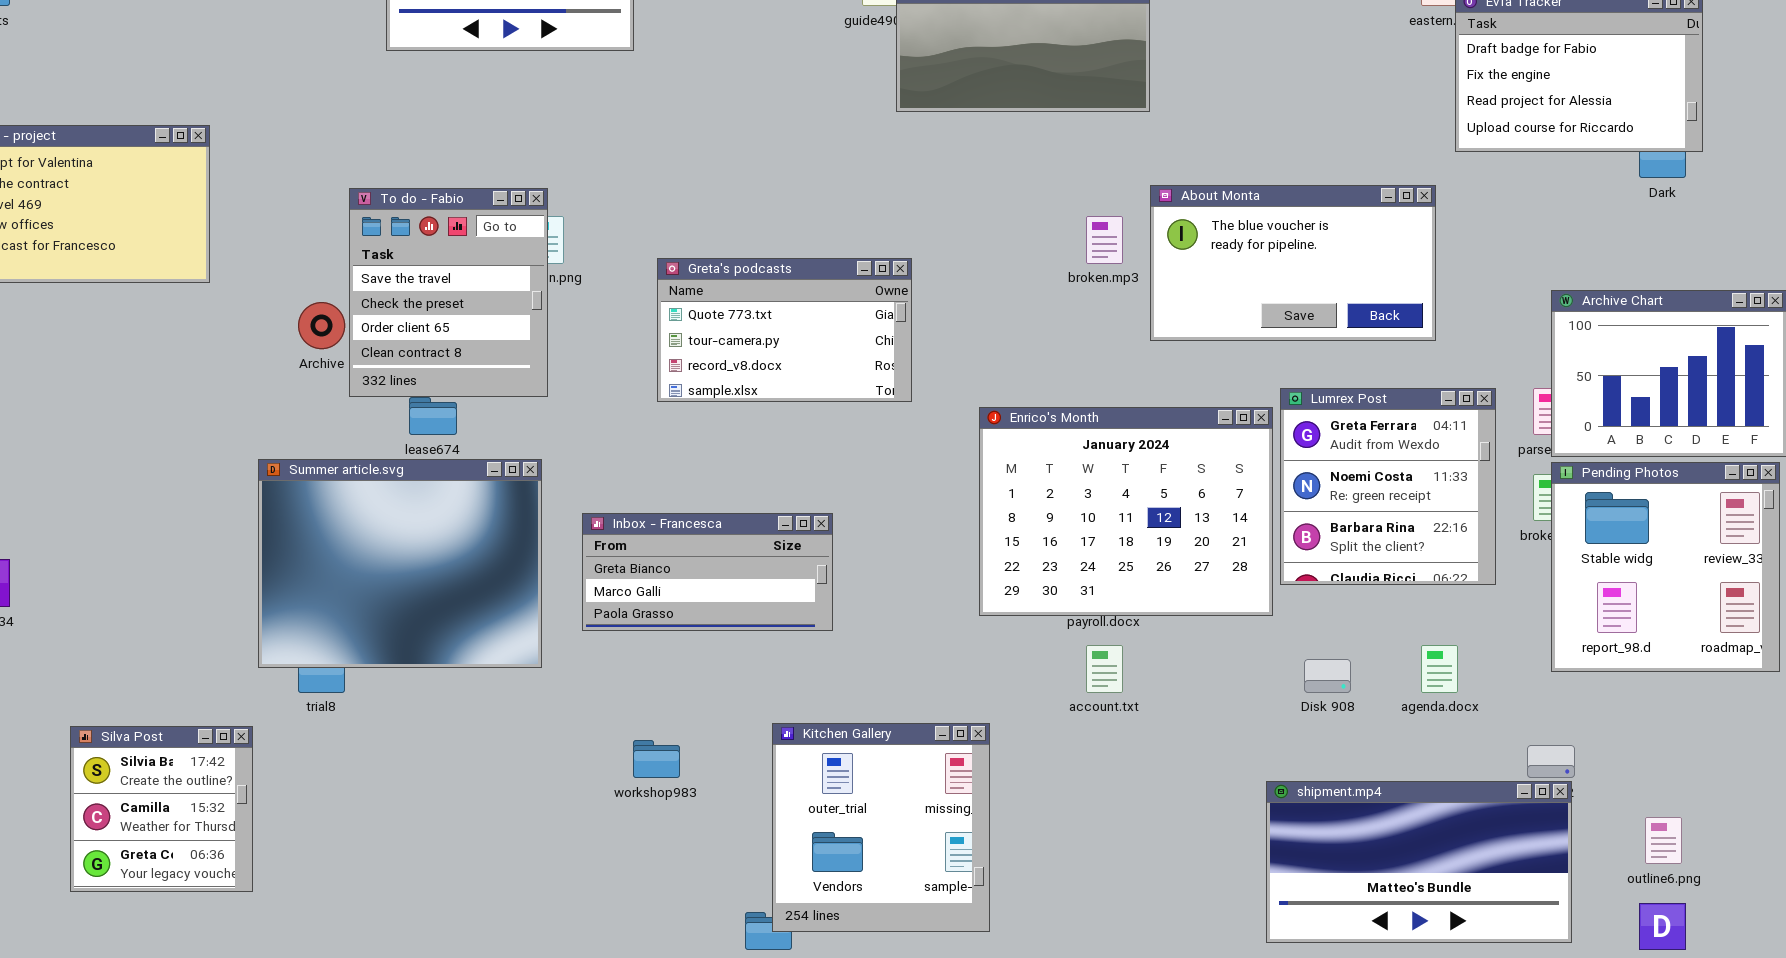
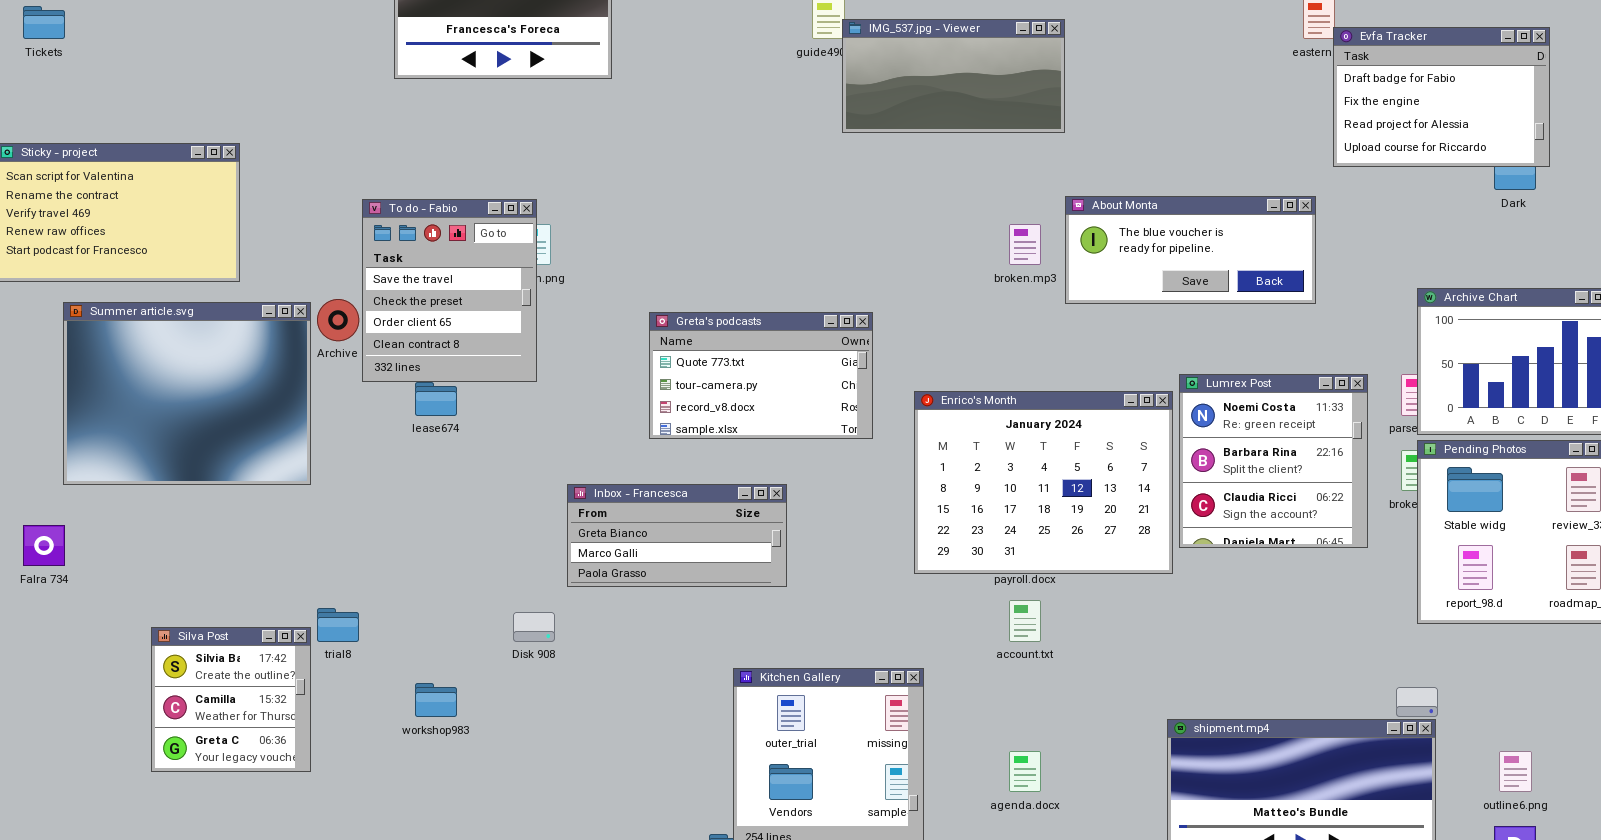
About Monta: [1150,185,1436,341] -> [1065,196,1316,304], resized
Greta's podcasts: [657,258,912,402] -> [649,312,873,439], moved
Lumrex Post: [1280,388,1496,585] -> [1179,374,1368,548], scrolled down 1 row
Summer article.svg: [258,459,542,668] -> [63,302,311,485], moved
agenda.docx: [1421,645,1458,693] -> [1009,751,1041,792], moved
Disk 908: [1304,659,1351,693] -> [513,612,555,642], moved
Silva Post: [70,726,253,892] -> [151,627,311,772], moved
workshop983: [633,740,680,778] -> [415,683,457,717], moved

